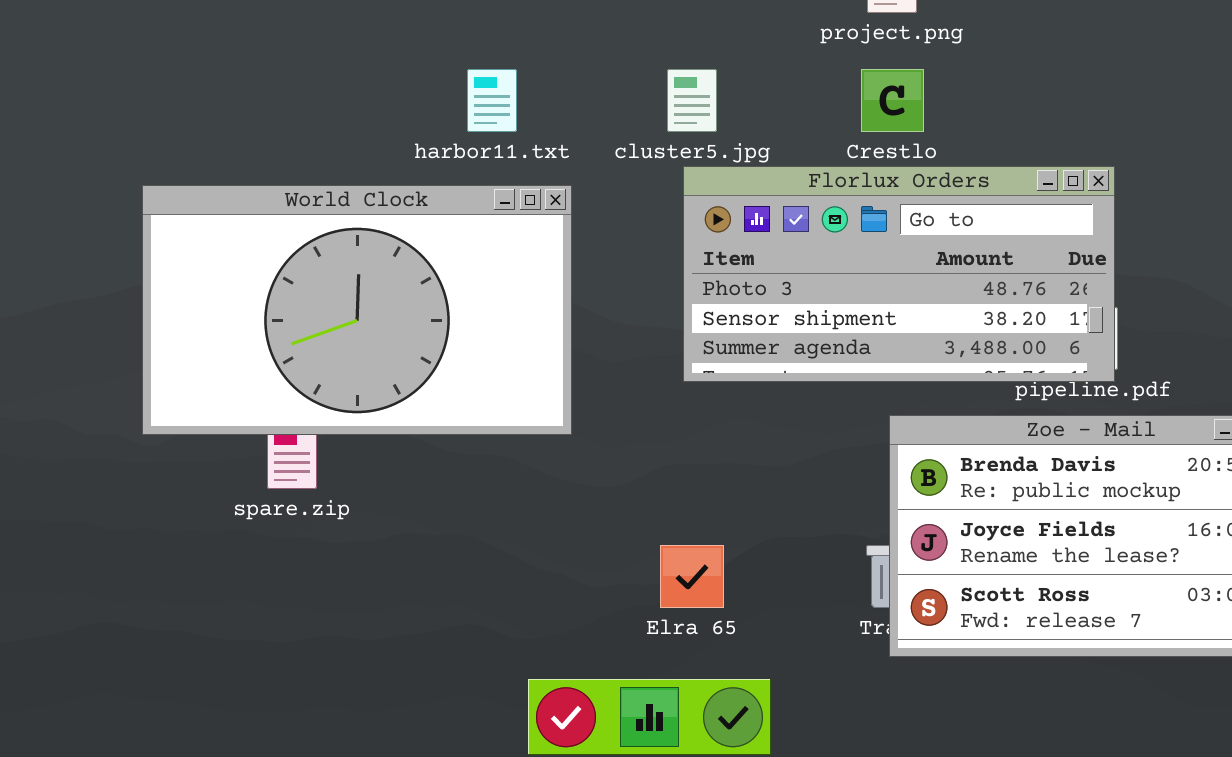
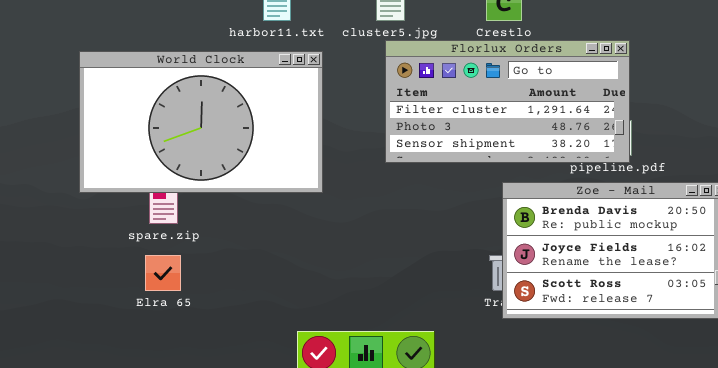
Florlux Orders: [683,166,1115,382] -> [385,40,630,163], scrolled up 1 row
Elra 65: [660,545,724,608] -> [145,255,181,291], moved

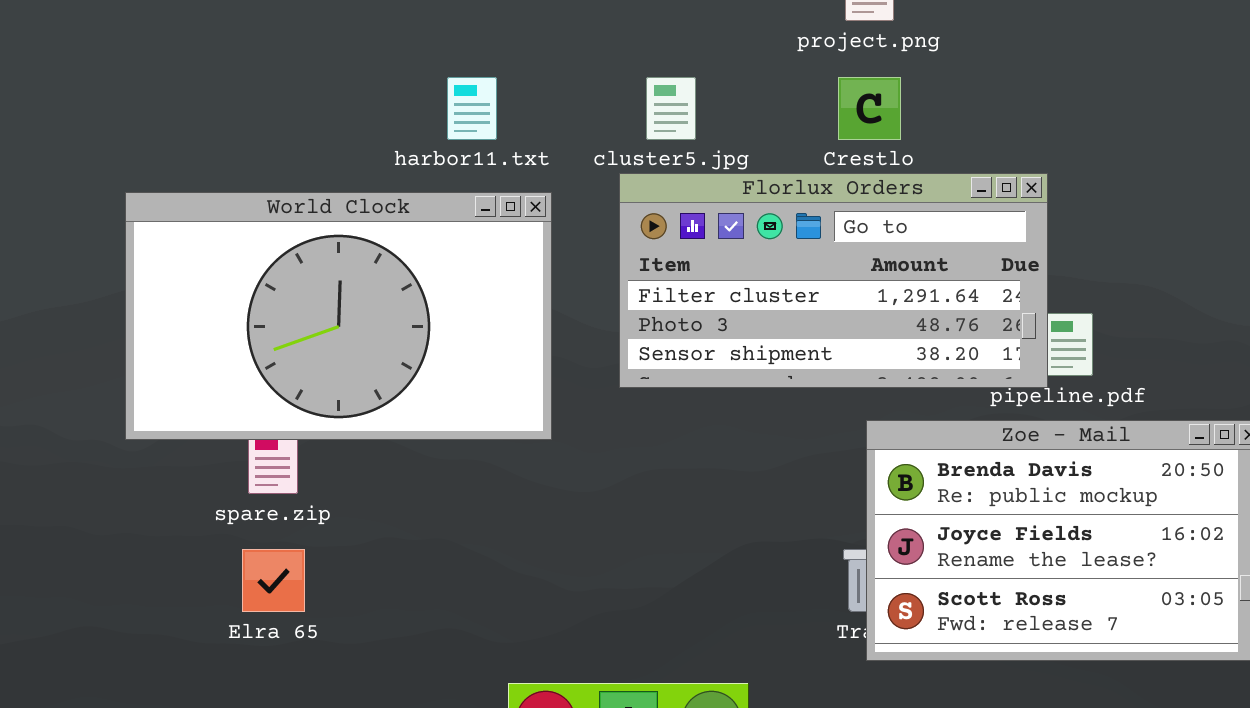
Florlux Orders: [385,40,630,163] -> [619,173,1048,388], moved

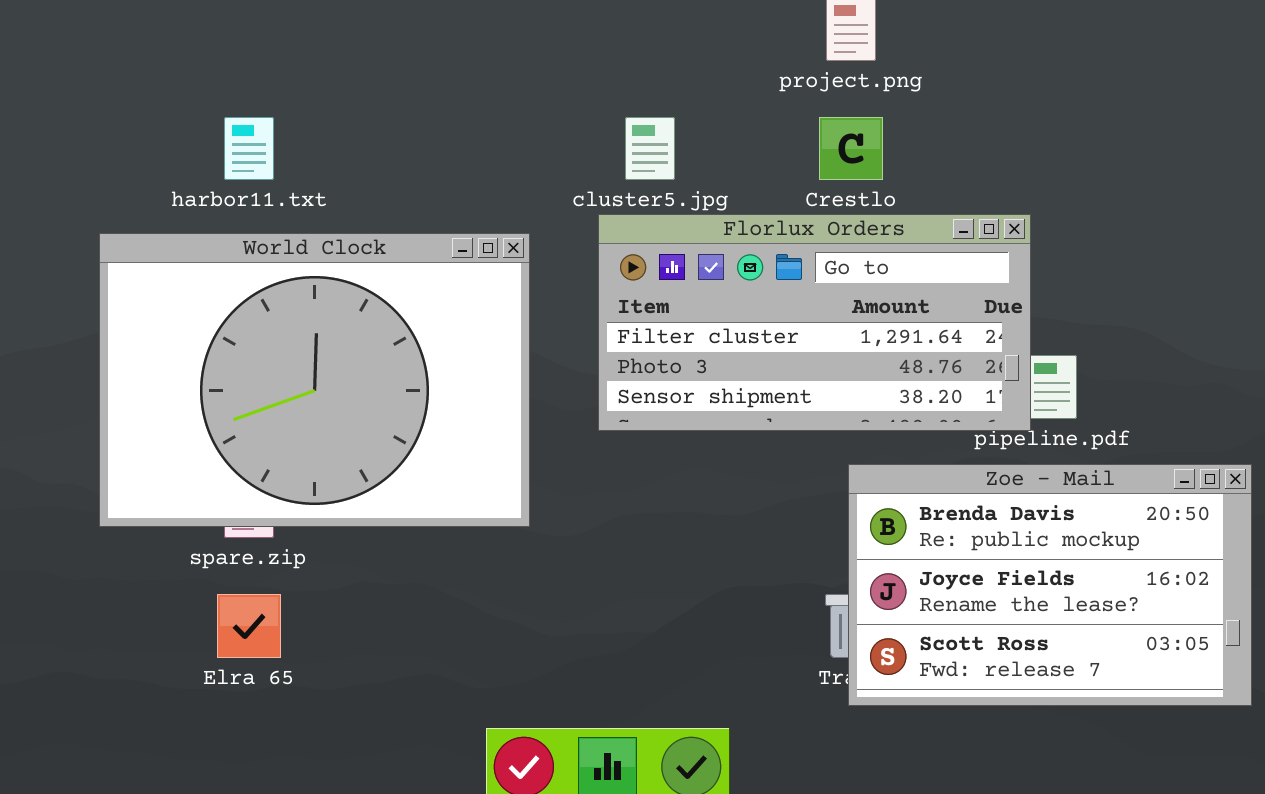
harbor11.txt: [447,77,497,140] -> [224,117,274,180], moved
World Clock: [125,192,552,440] -> [99,233,530,527], resized

